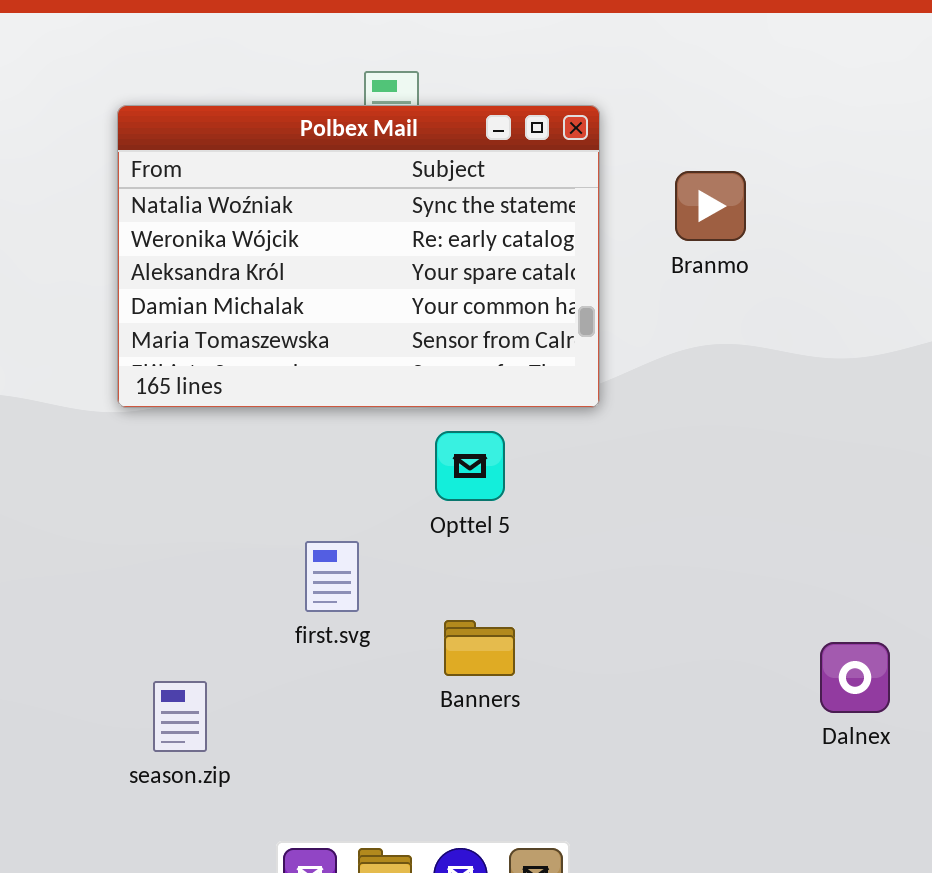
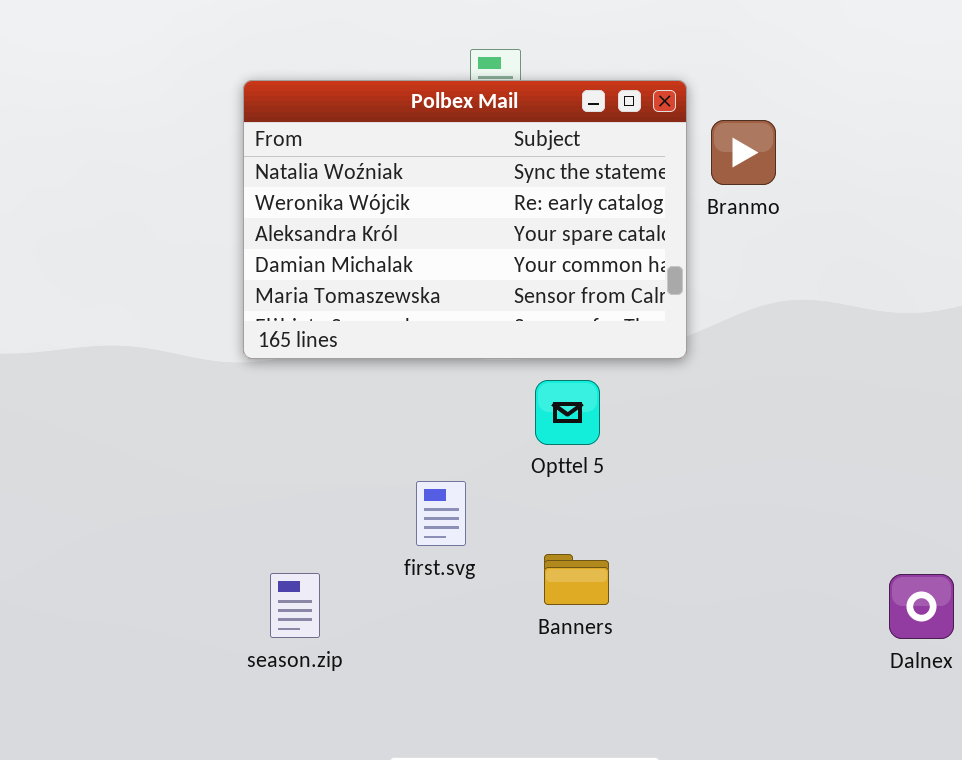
Branmo: [675,171,746,241] -> [711,120,776,185], moved
season.zip: [153,681,207,752] -> [270,573,320,638], moved

